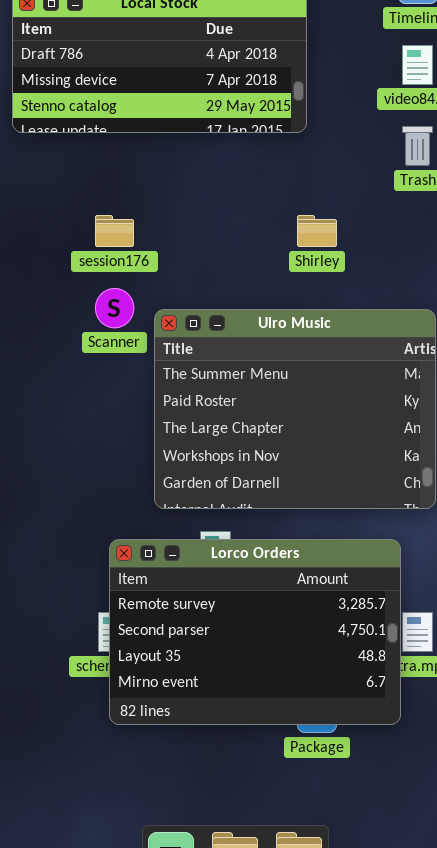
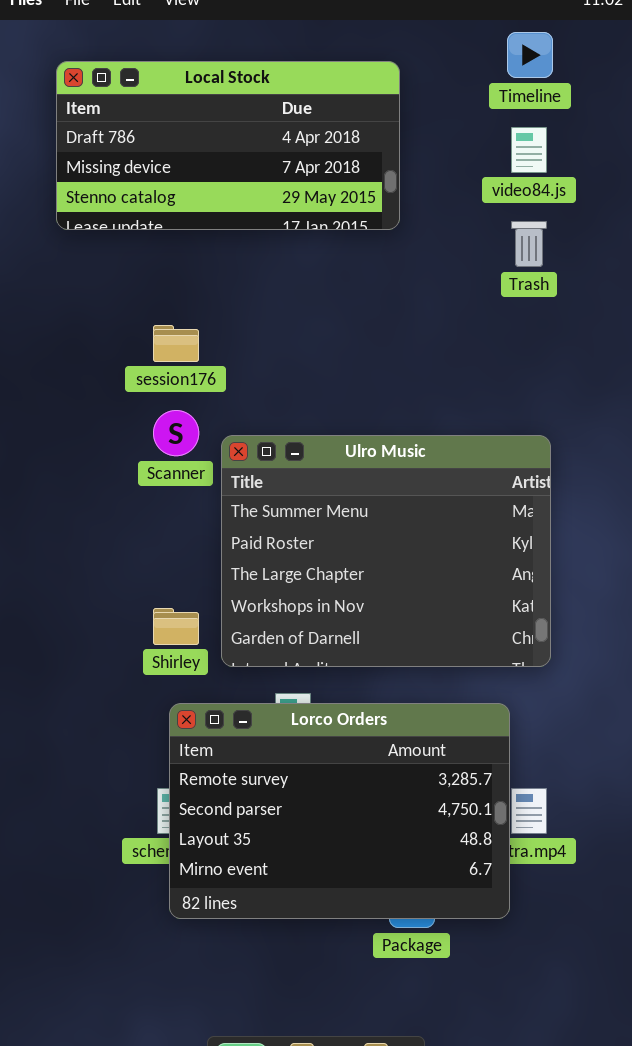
Shirley: [297,215,337,247] -> [153,608,199,645], moved

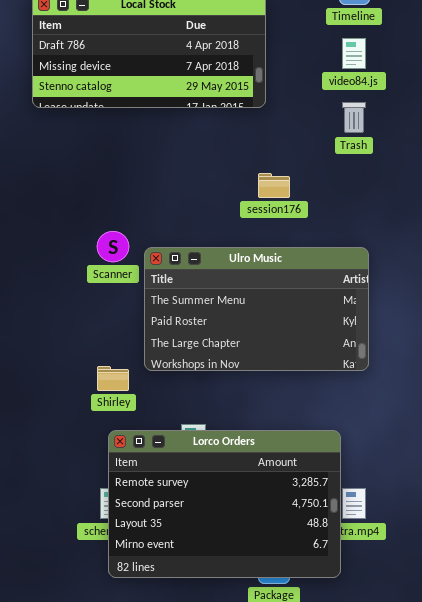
session176: [153,325,199,362] -> [258,173,290,198], moved
Ulro Music: [221,435,551,667] -> [144,247,369,371], resized

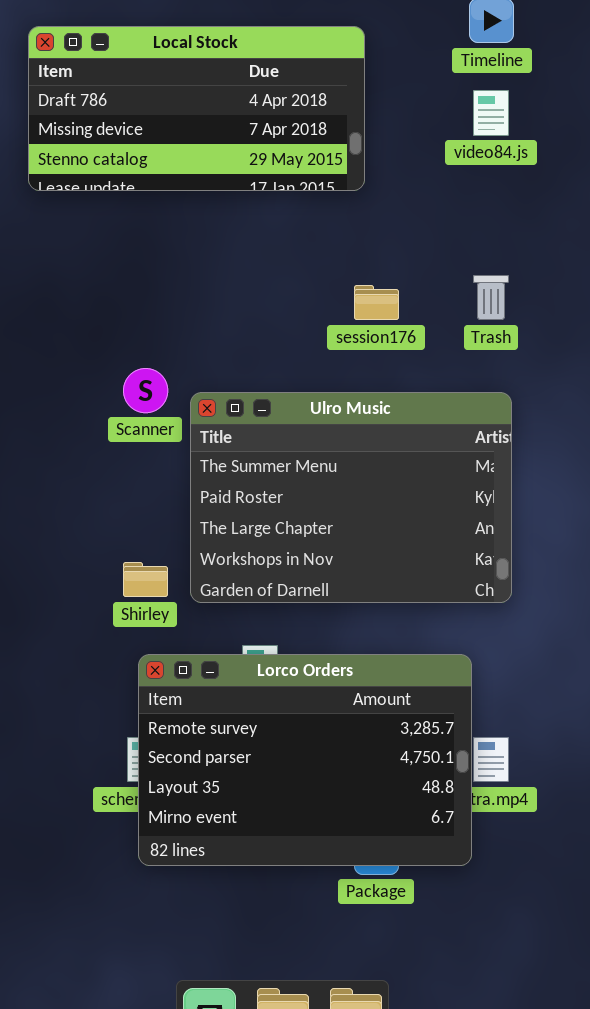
Trash: [342,102,366,133] -> [473,275,509,320], moved
Ulro Music: [144,247,369,371] -> [190,392,512,603], resized

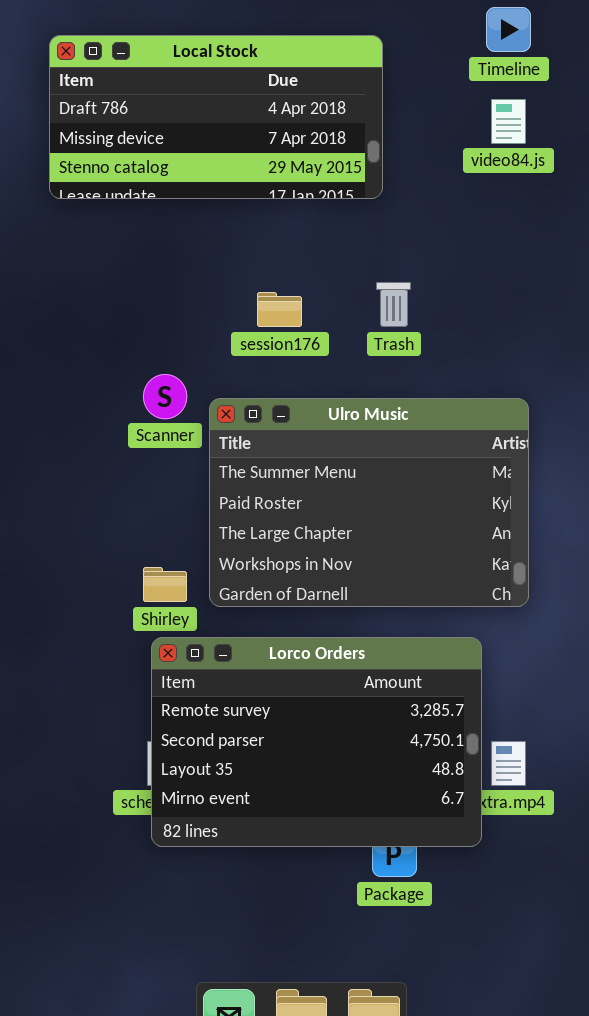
Trash: [473,275,509,320] -> [376,282,411,327], moved
session176: [354,285,399,320] -> [257,292,302,327], moved
Lorco Orders: [138,654,472,866] -> [151,637,482,847], moved

